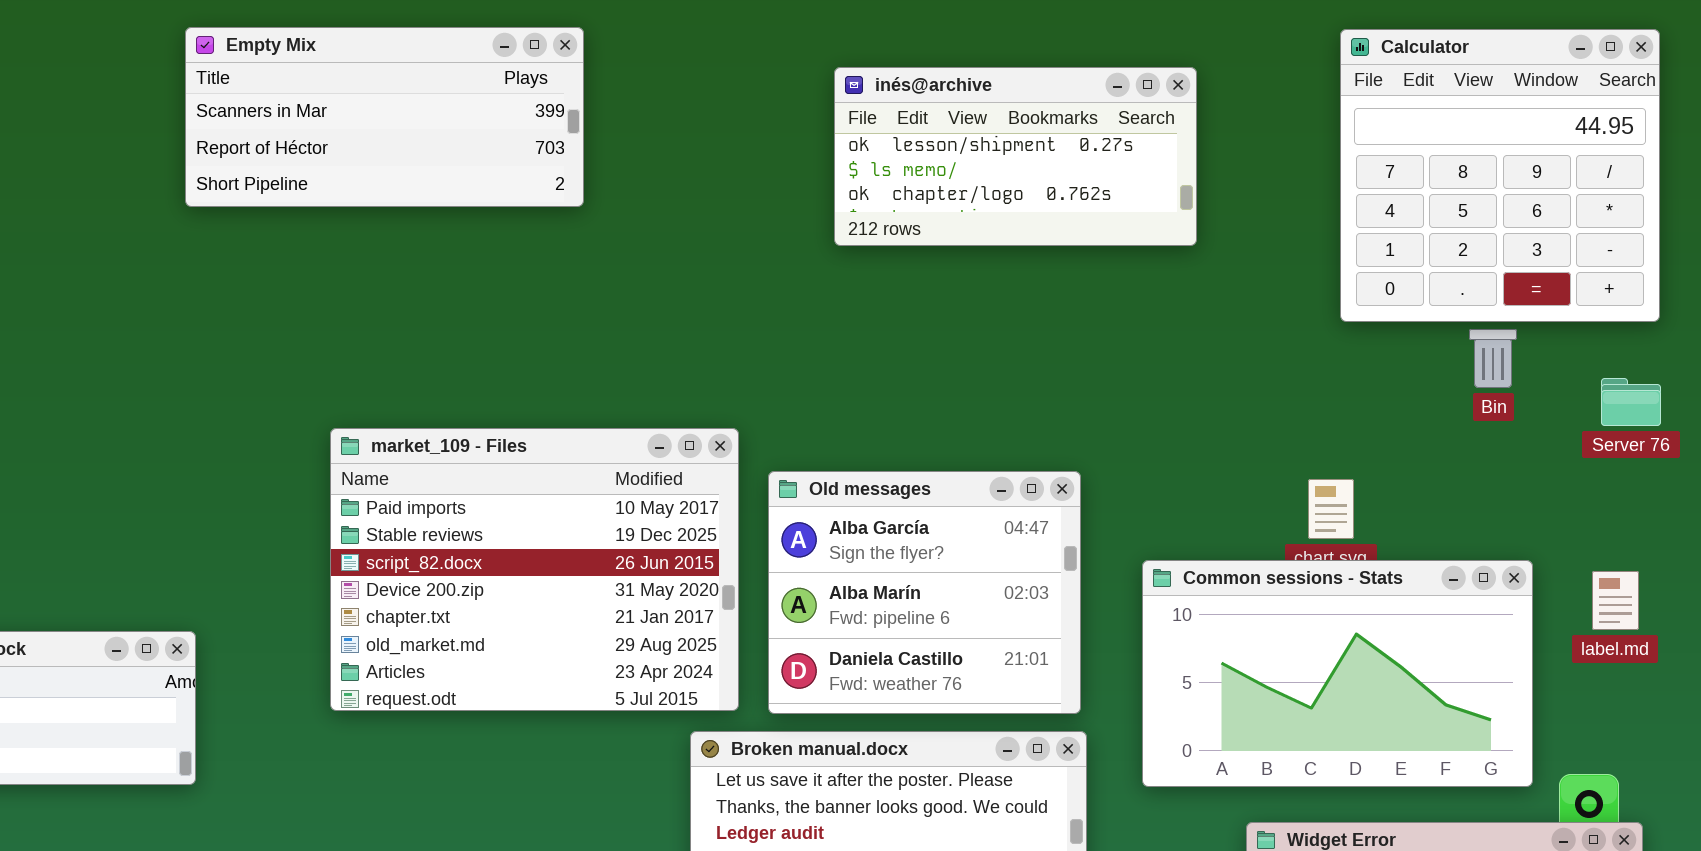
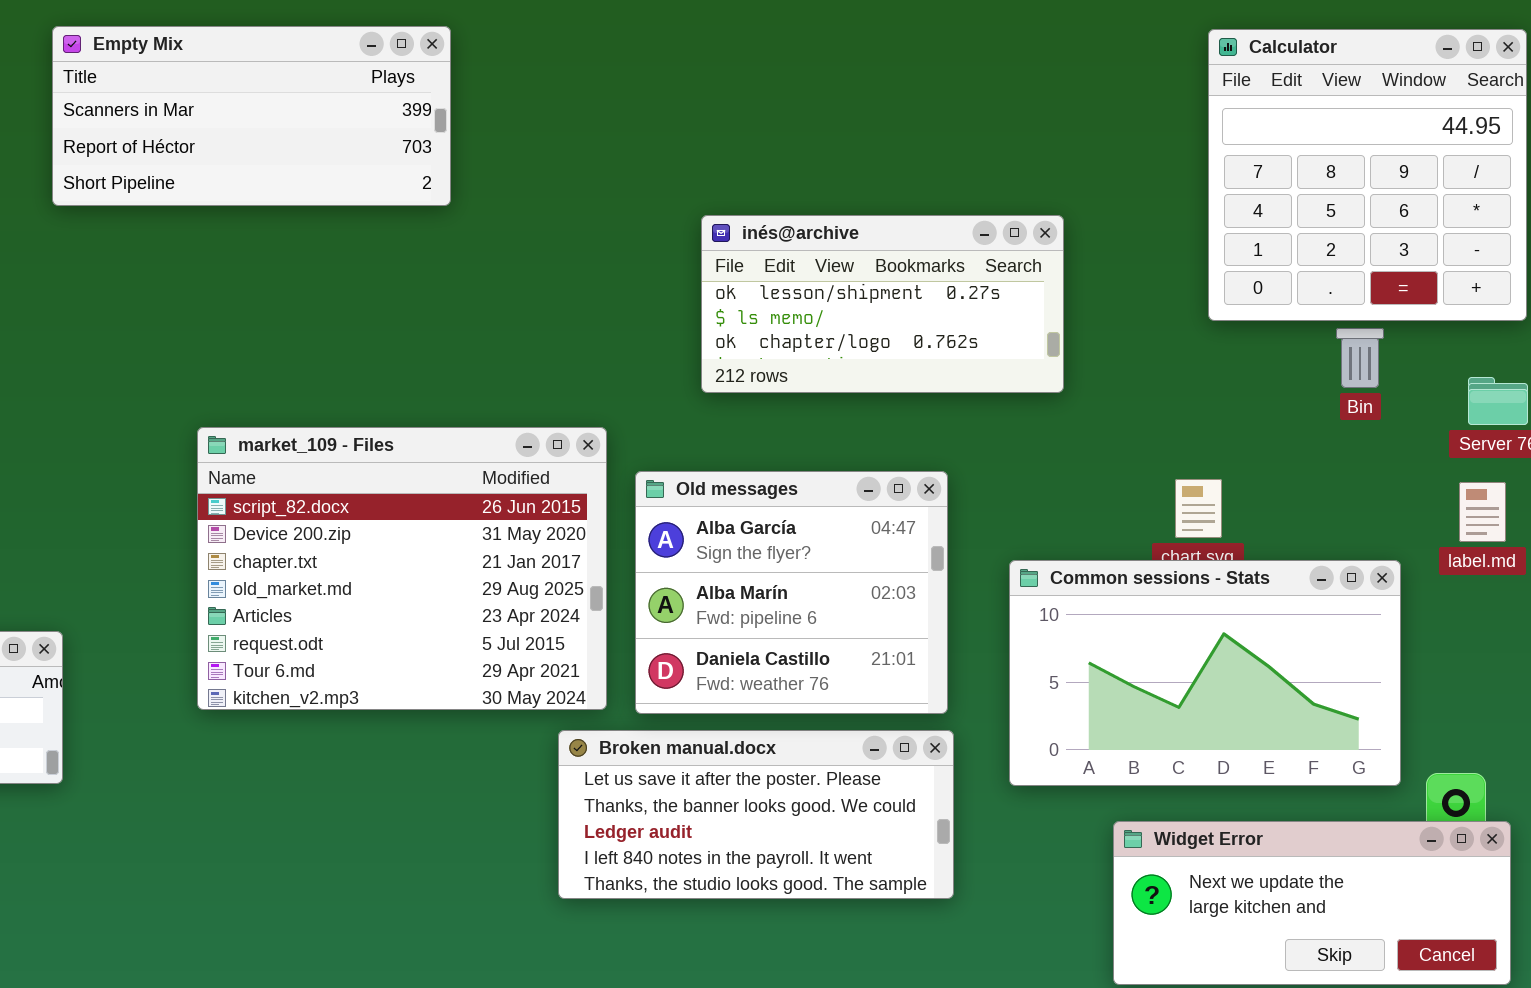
inés@archive: [834,67,1197,246] -> [701,215,1064,393], moved
market_109 - Files: [330,428,739,711] -> [197,427,607,710], scrolled down 2 rows
label.md: [1592,571,1639,630] -> [1459,482,1506,542], moved

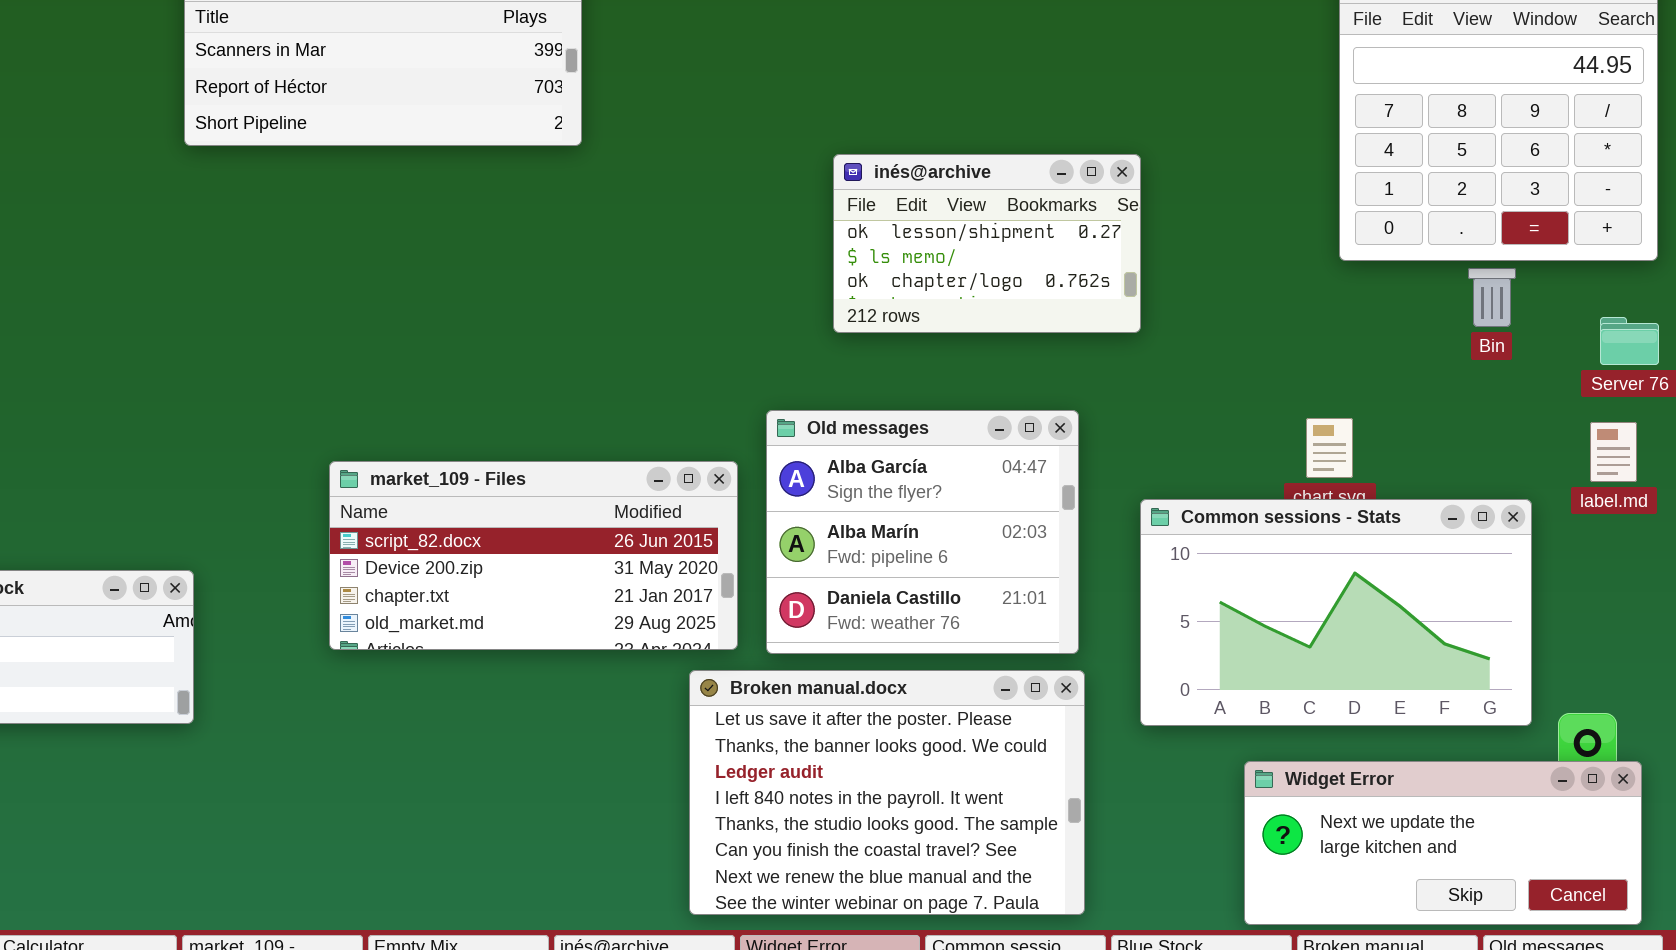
inés@archive: [701,215,1064,393] -> [833,154,1141,333], resized
market_109 - Files: [197,427,607,710] -> [329,461,738,650], resized
Broken manual.docx: [558,730,954,899] -> [689,670,1085,915], resized

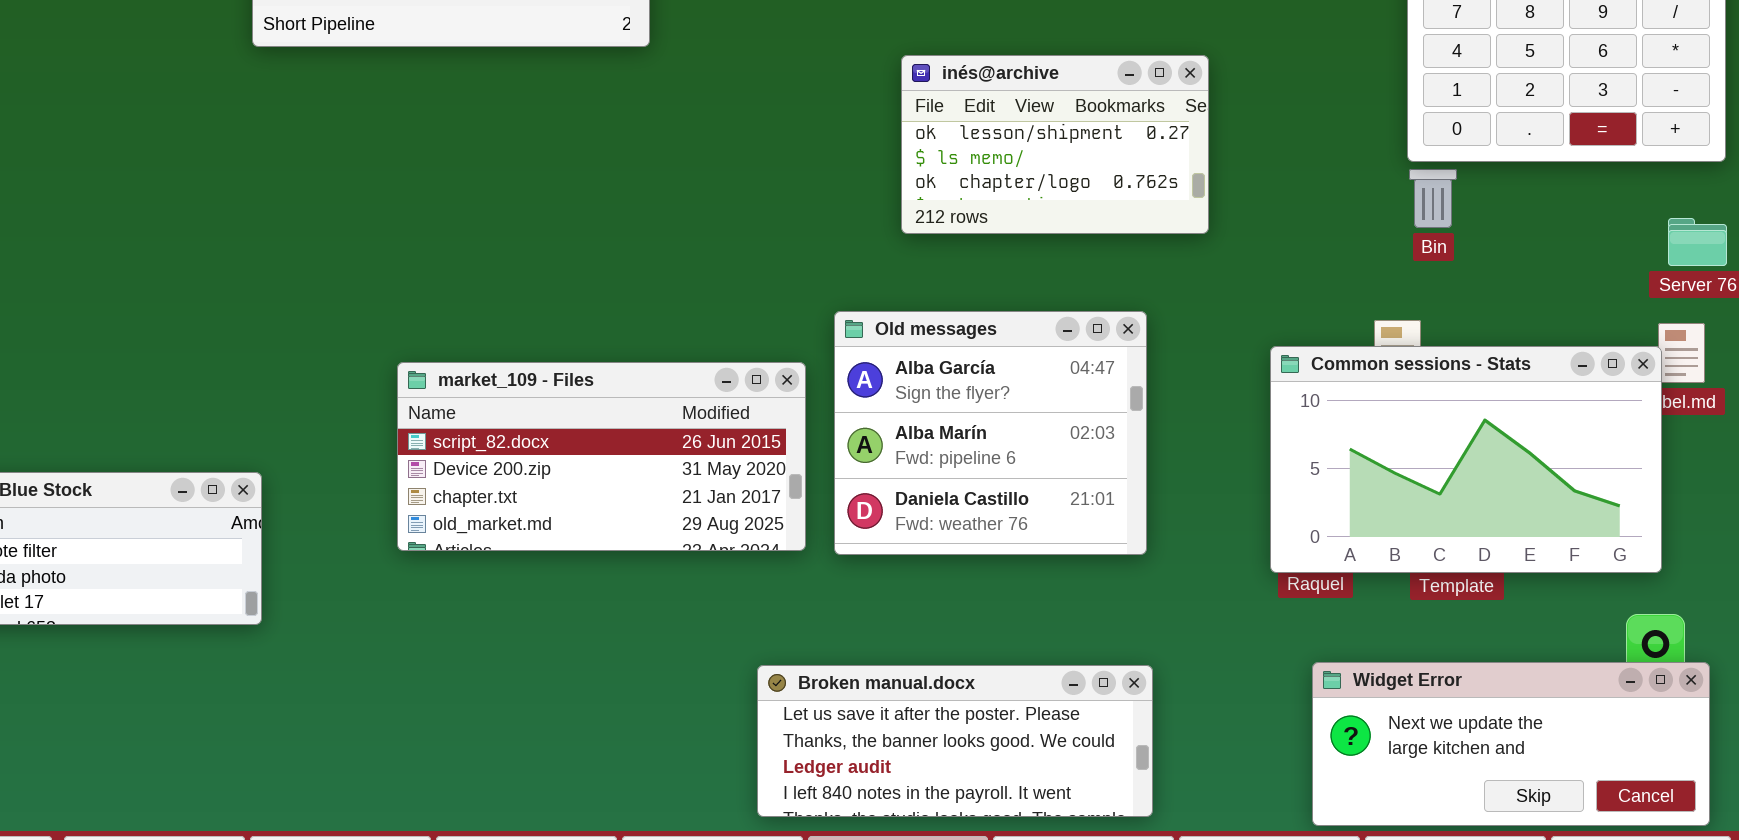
Bin: [1468,268,1516,327] -> [1409,169,1457,228], moved
Common sessions - Stats: [1140,499,1532,726] -> [1270,346,1662,573], moved
Broken manual.docx: [689,670,1085,915] -> [757,665,1153,817], resized

